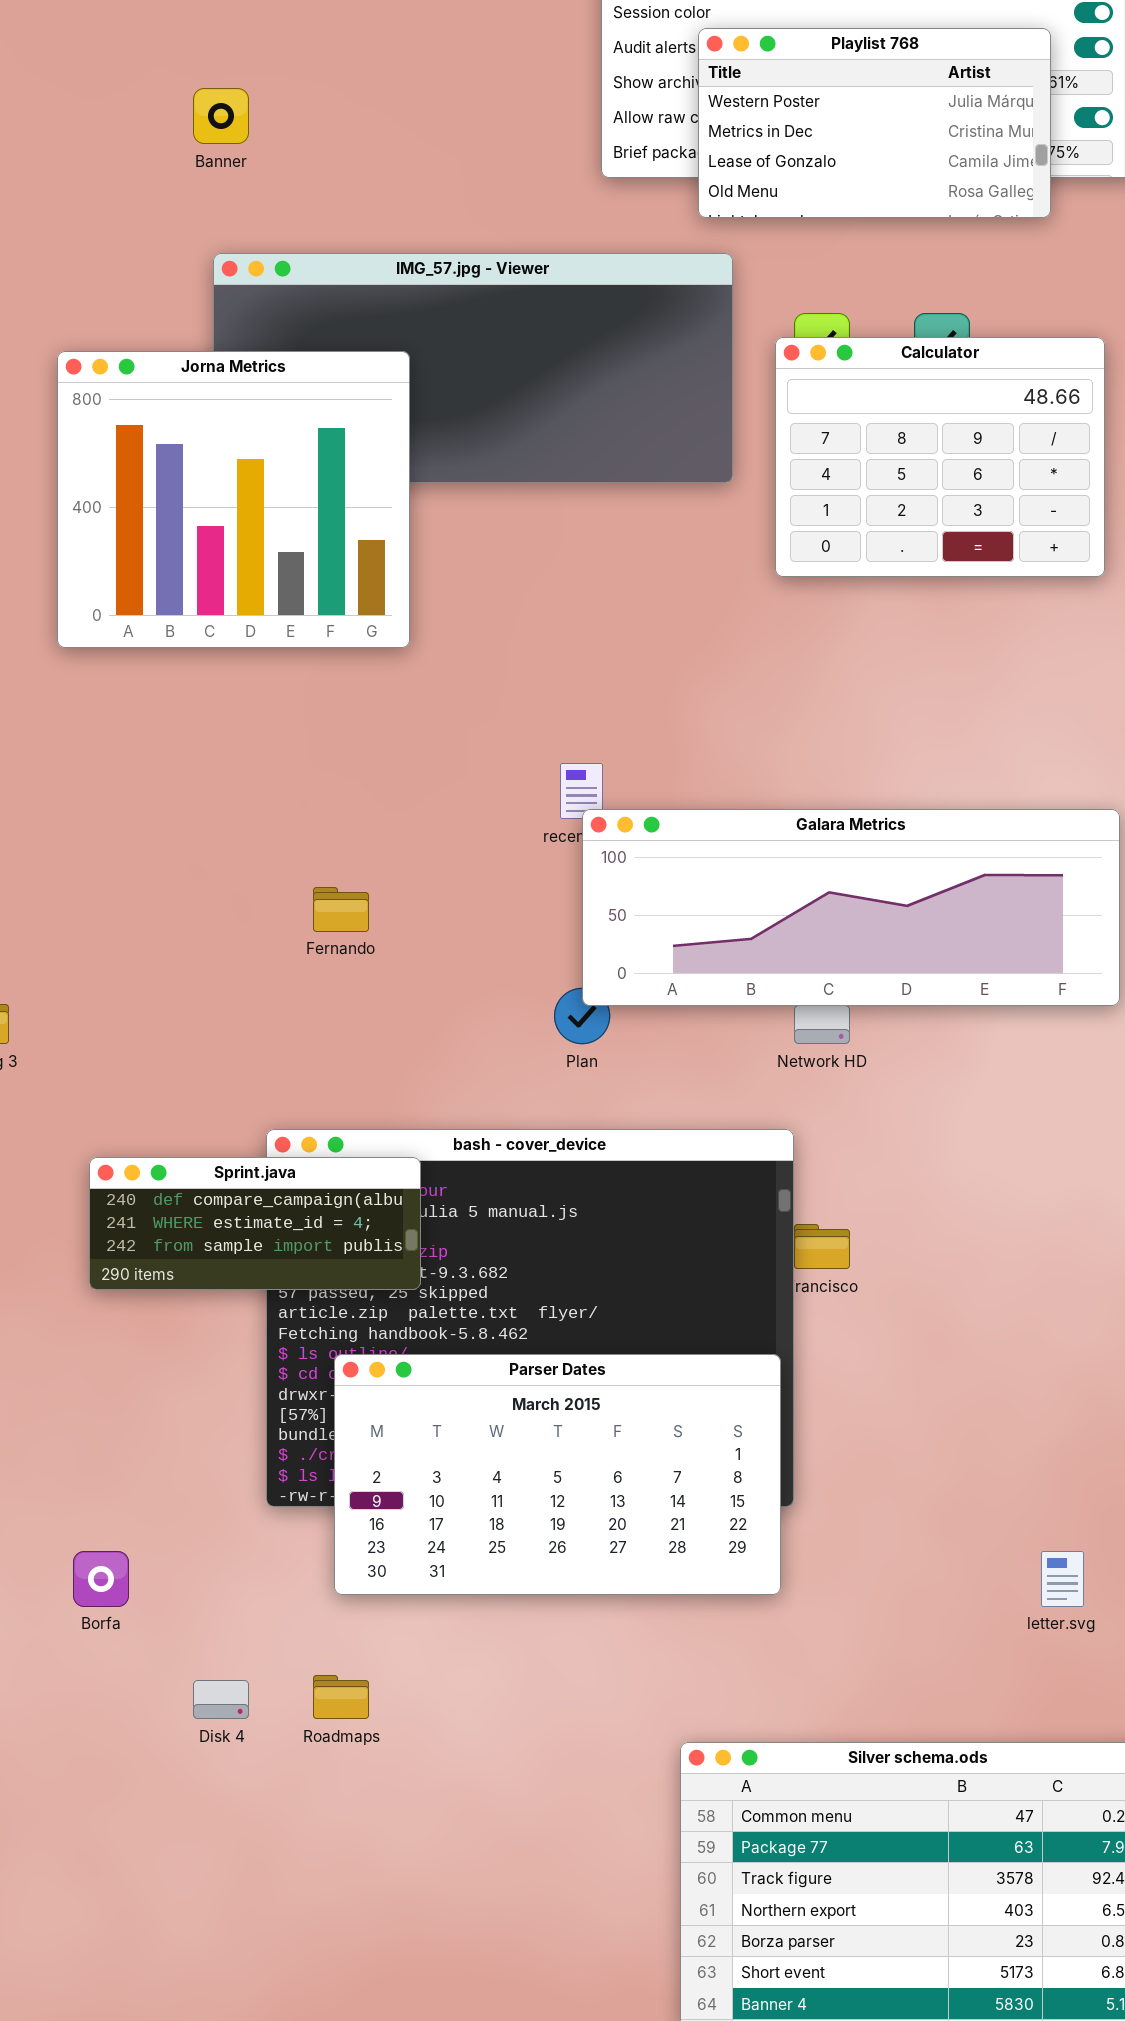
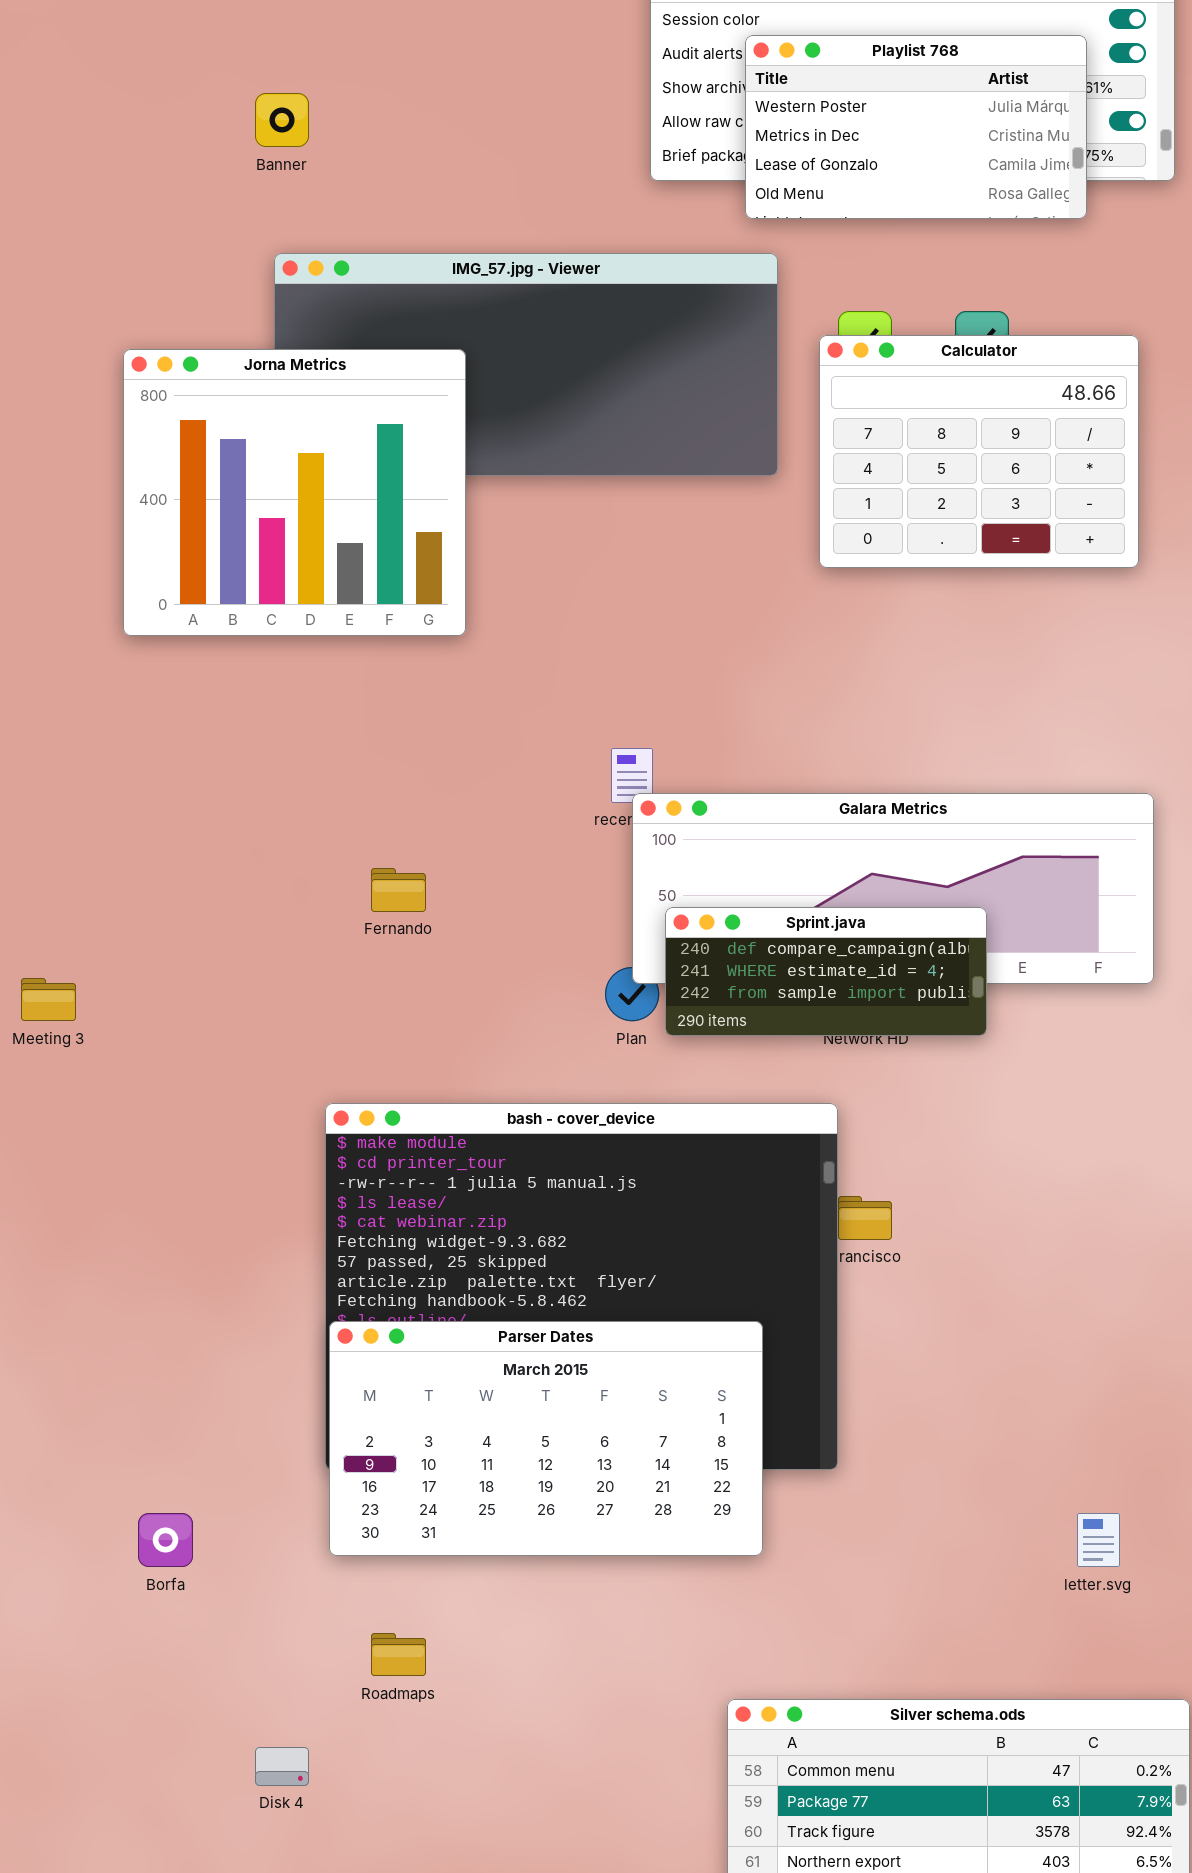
Sprint.java: [89,1157,421,1290] -> [665,907,987,1036], moved
Parser Dates: [334,1354,781,1595] -> [329,1321,763,1556], moved
Disk 4: [193,1680,249,1719] -> [255,1747,309,1786], moved

